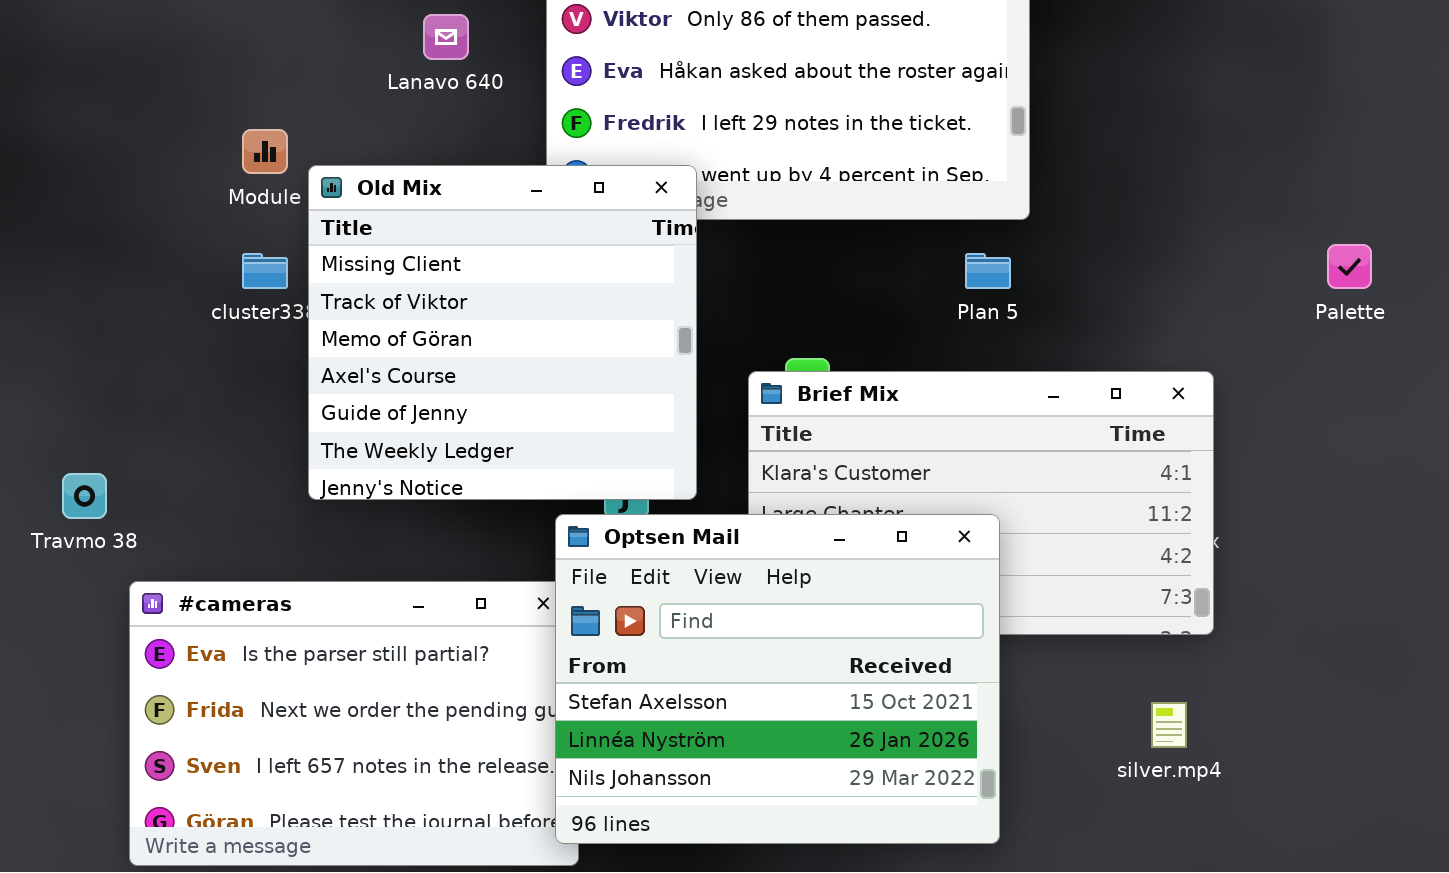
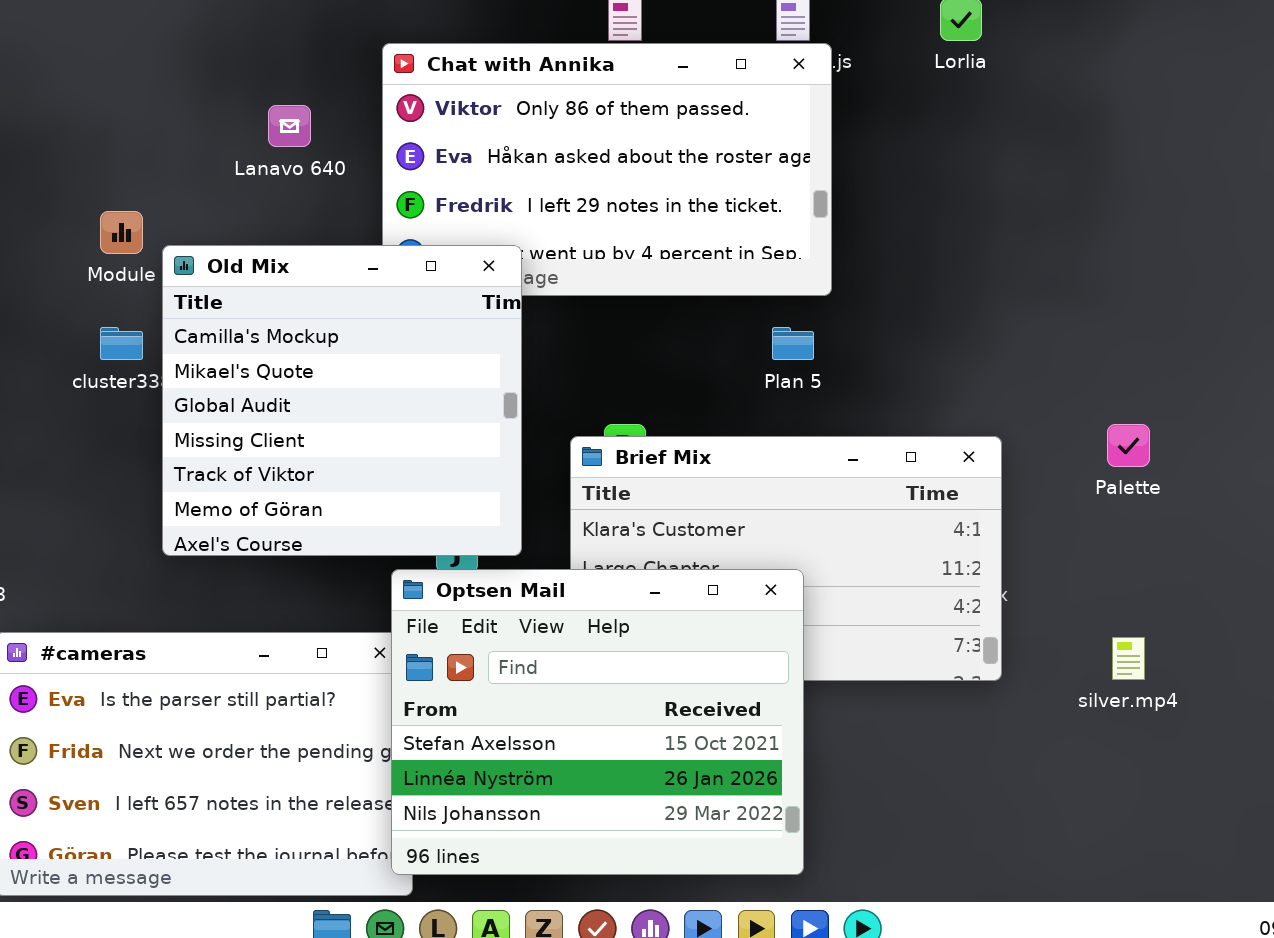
Old Mix: [308,165,697,500] -> [162,245,522,556], scrolled up 3 rows
Palette: [1327,244,1372,289] -> [1107,424,1150,467], moved
silver.mp4: [1151,702,1187,748] -> [1112,637,1145,680], moved

